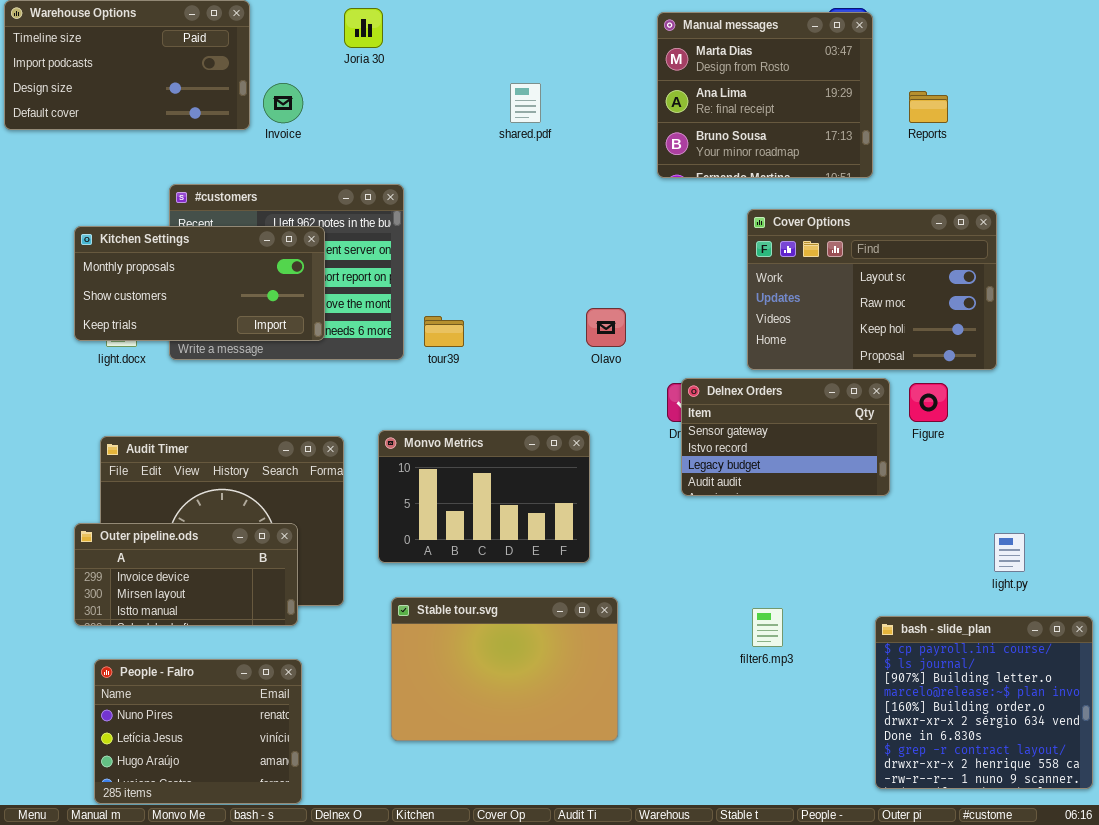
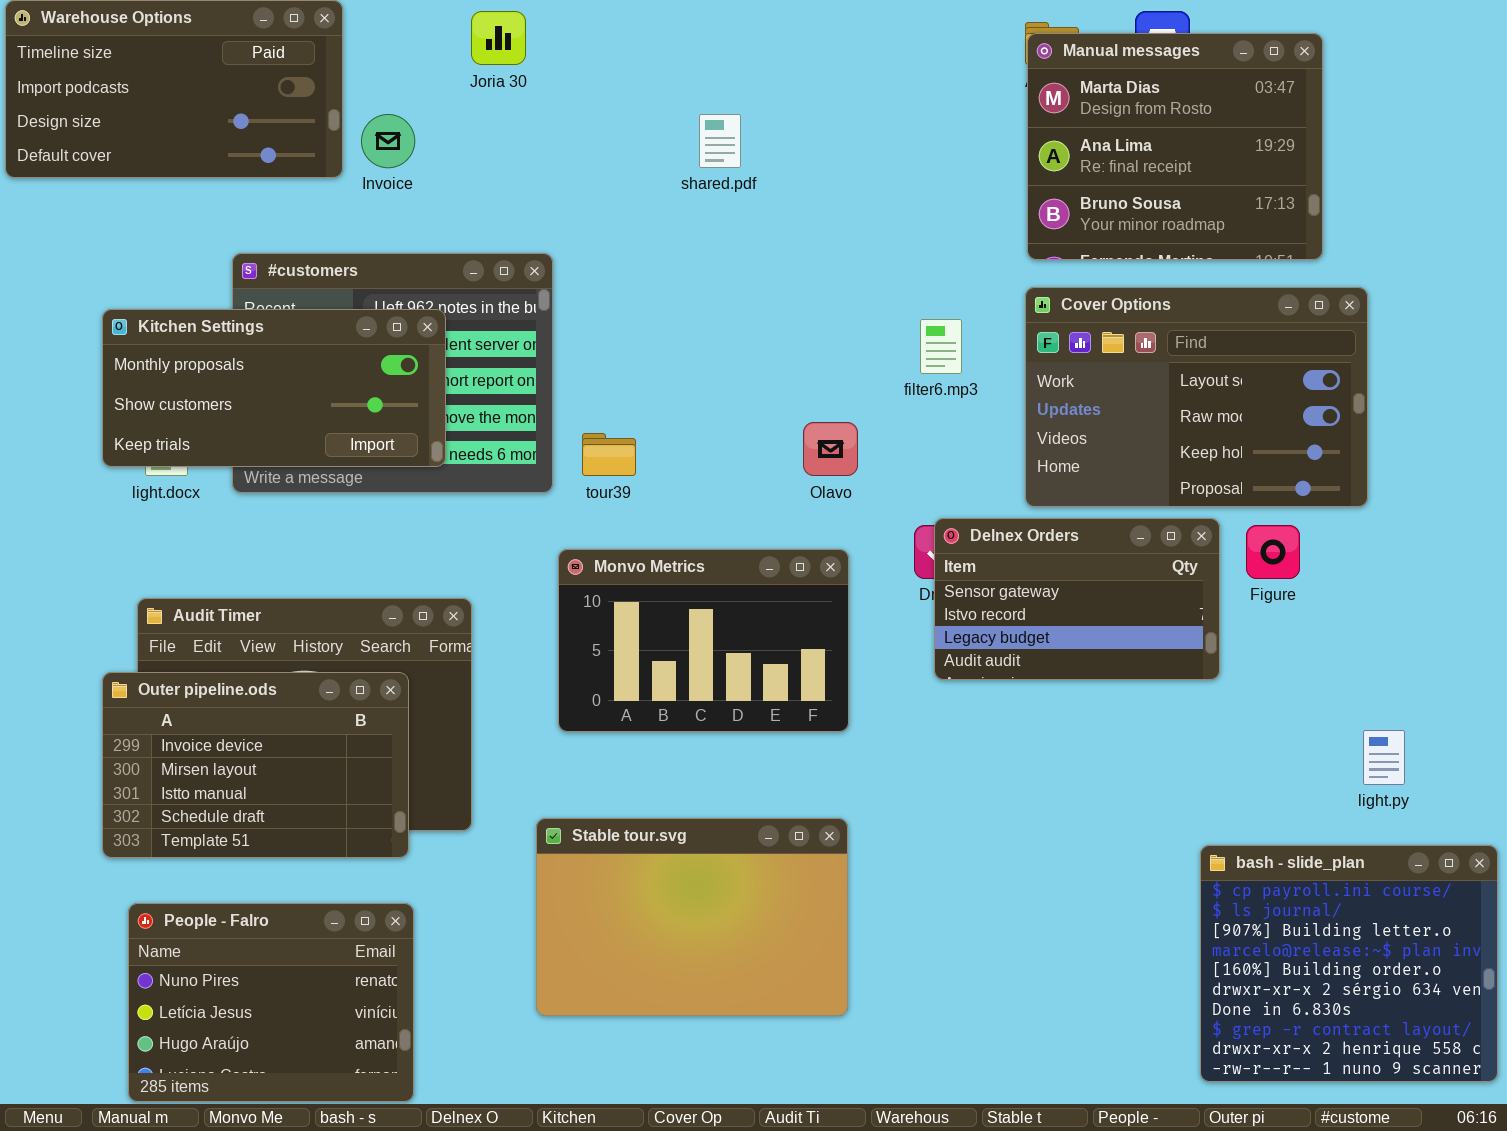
Manual messages: [657,12,873,178] -> [1027,33,1323,260], moved
Monvo Metrics: [378,430,590,563] -> [558,549,849,732], moved
Outer pipeline.ods: [74,523,298,626] -> [102,672,409,858], resized
filter6.mp3: [752,608,783,647] -> [920,319,962,374], moved

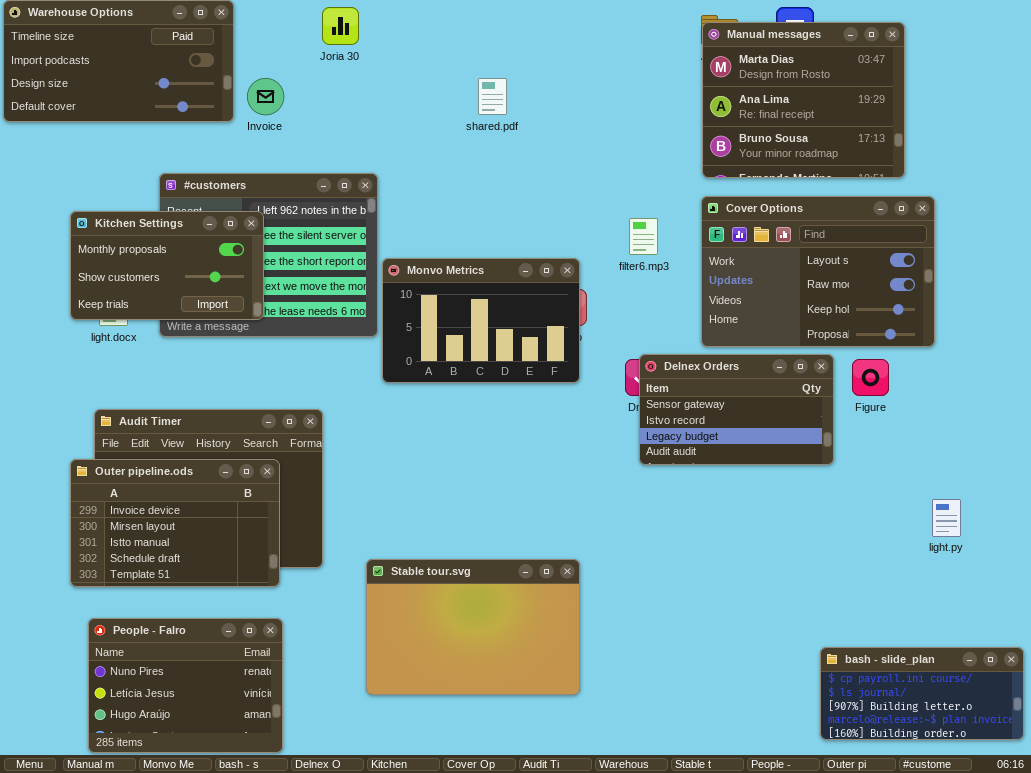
Kitchen Settings: [102,309,446,467] -> [70,211,264,320], resized
Monvo Metrics: [558,549,849,732] -> [382,258,580,383], moved
bash - slide_plan: [1200,845,1498,1082] -> [820,647,1024,740], resized

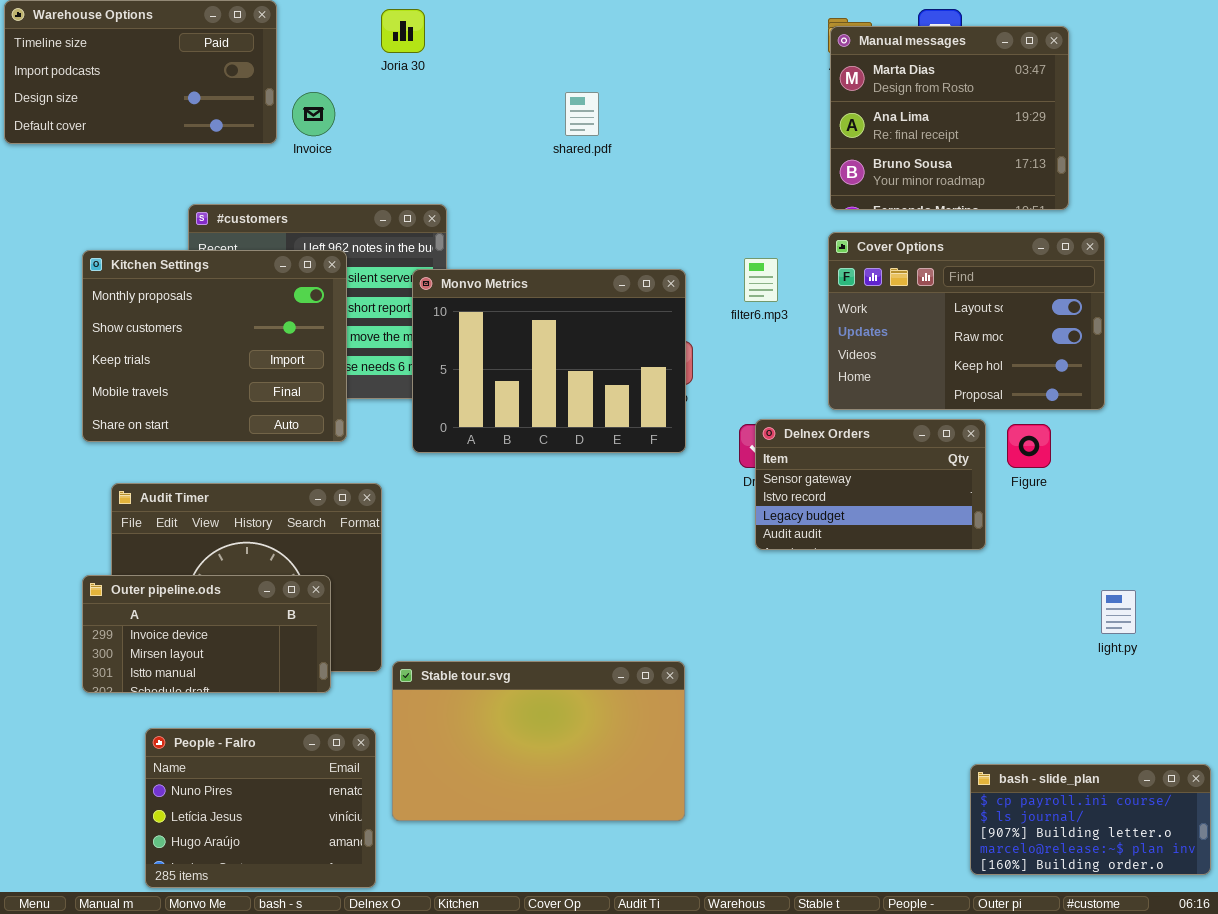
Kitchen Settings: [70,211,264,320] -> [82,250,347,442], resized
Monvo Metrics: [382,258,580,383] -> [412,269,686,453], resized
Outer pipeline.ods: [70,459,280,587] -> [82,575,331,693], resized
Stable tour.svg: [366,559,580,695] -> [392,661,685,821], resized
People - Falro: [88,618,283,753] -> [145,728,376,888], moved

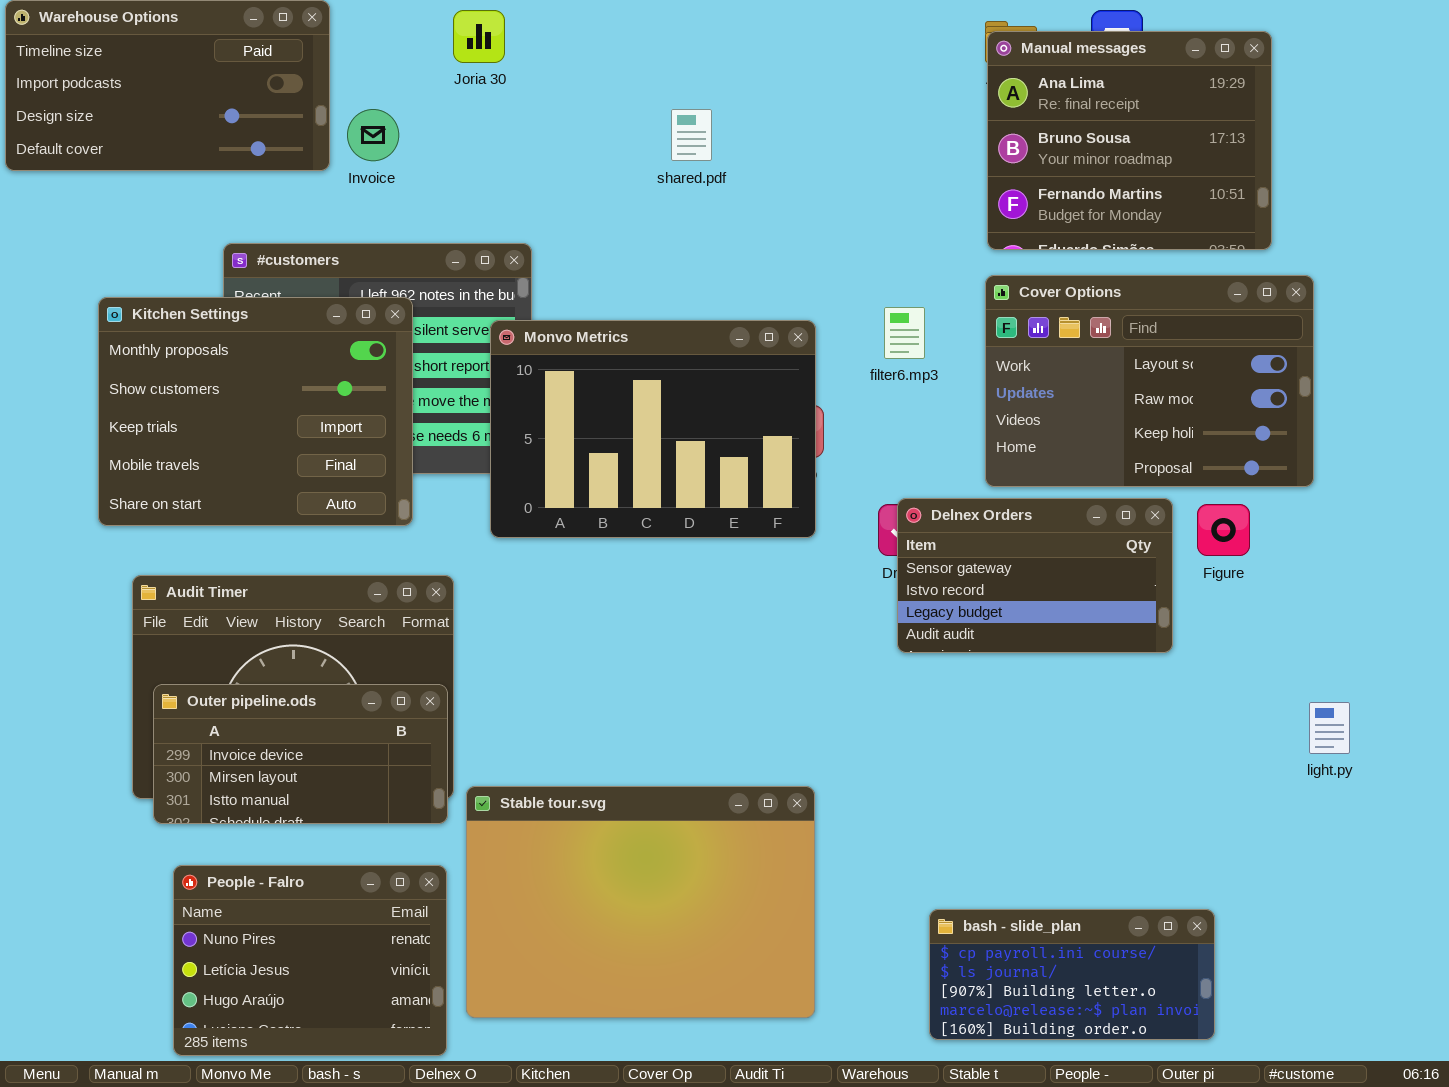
Manual messages: [830,26,1069,210] -> [987,31,1272,250], scrolled down 1 row
Outer pipeline.ods: [82,575,331,693] -> [153,684,448,824], moved
Stable tour.svg: [392,661,685,821] -> [466,786,815,1018], resized
bash - slide_plan: [970,764,1211,875] -> [929,909,1215,1040], moved

